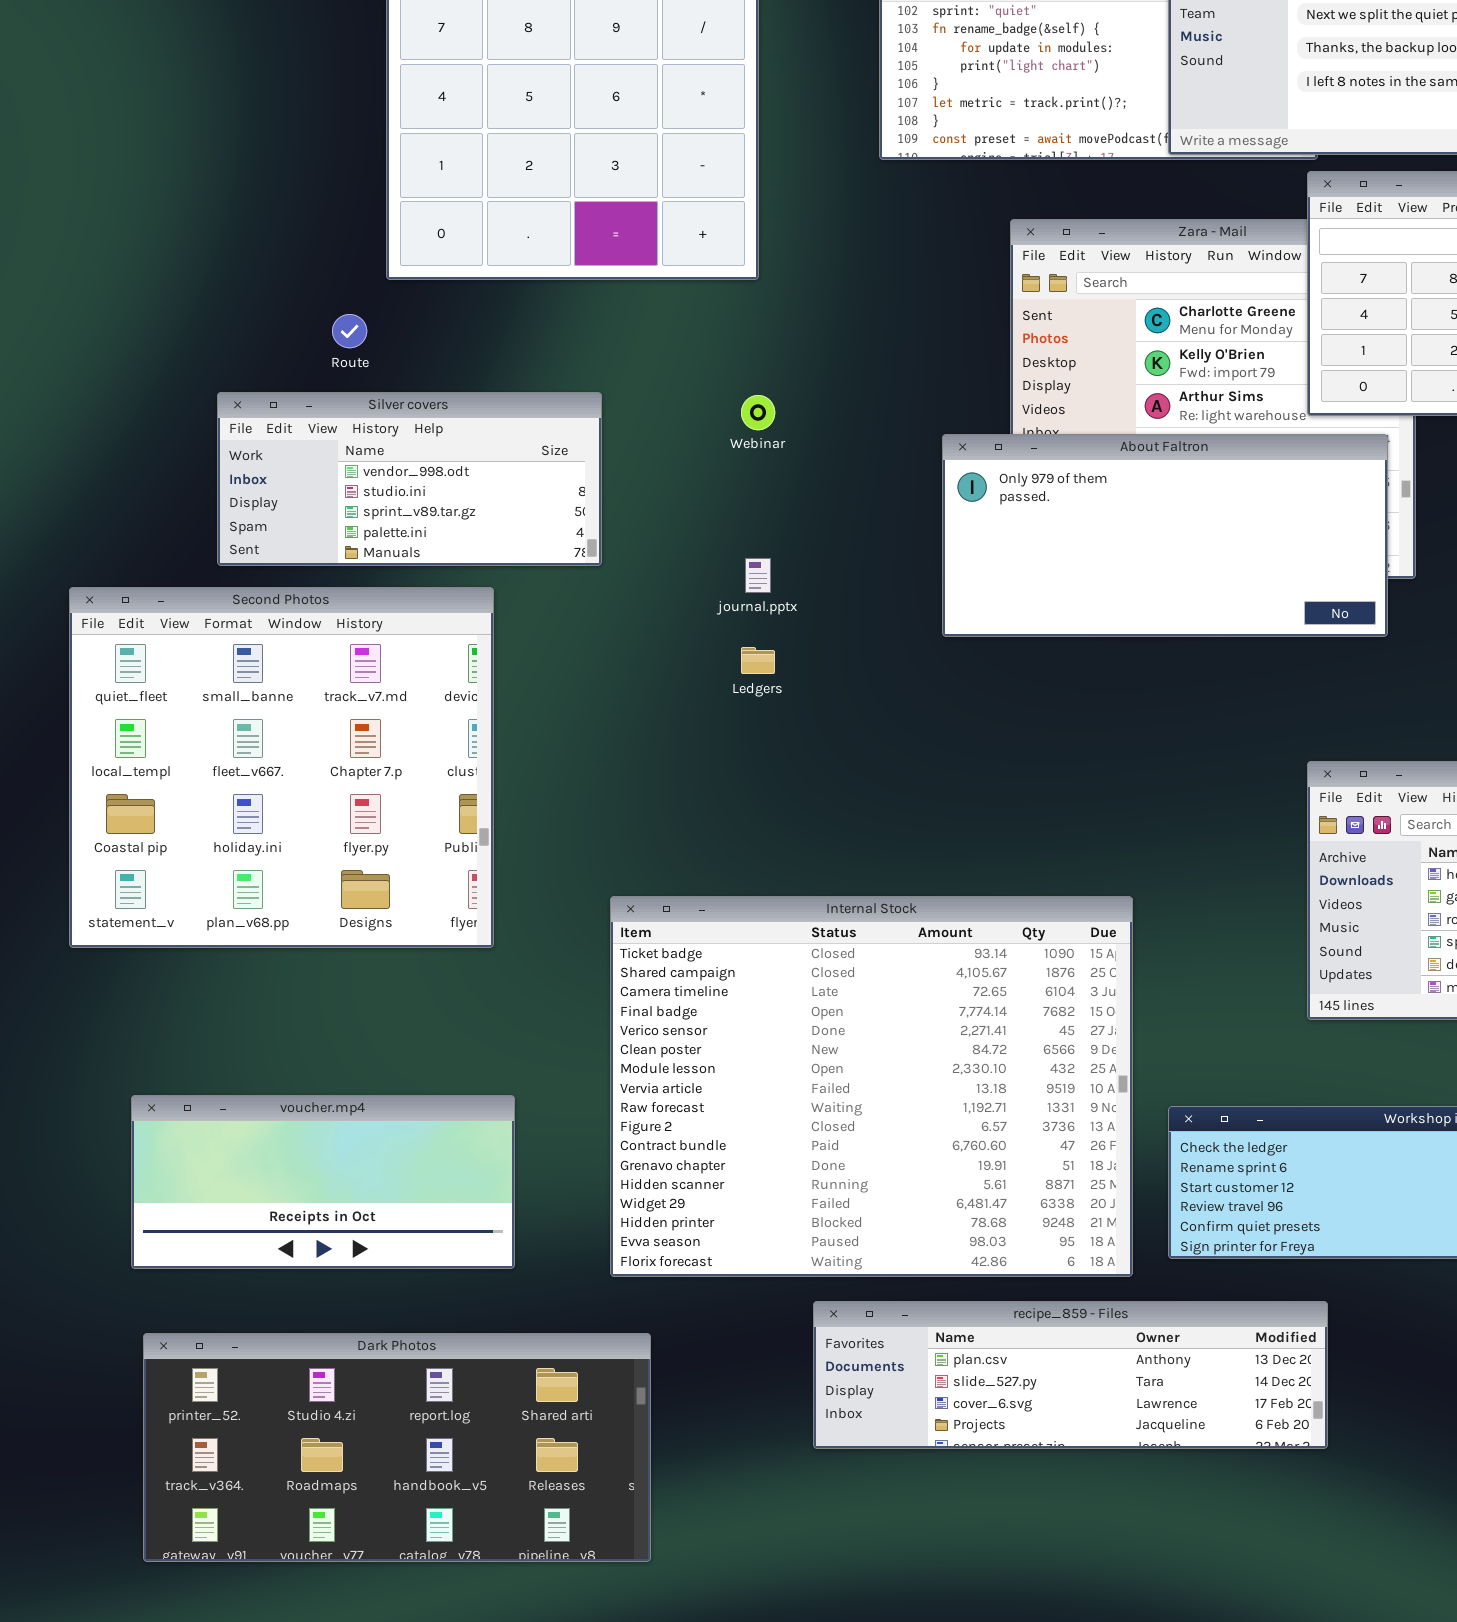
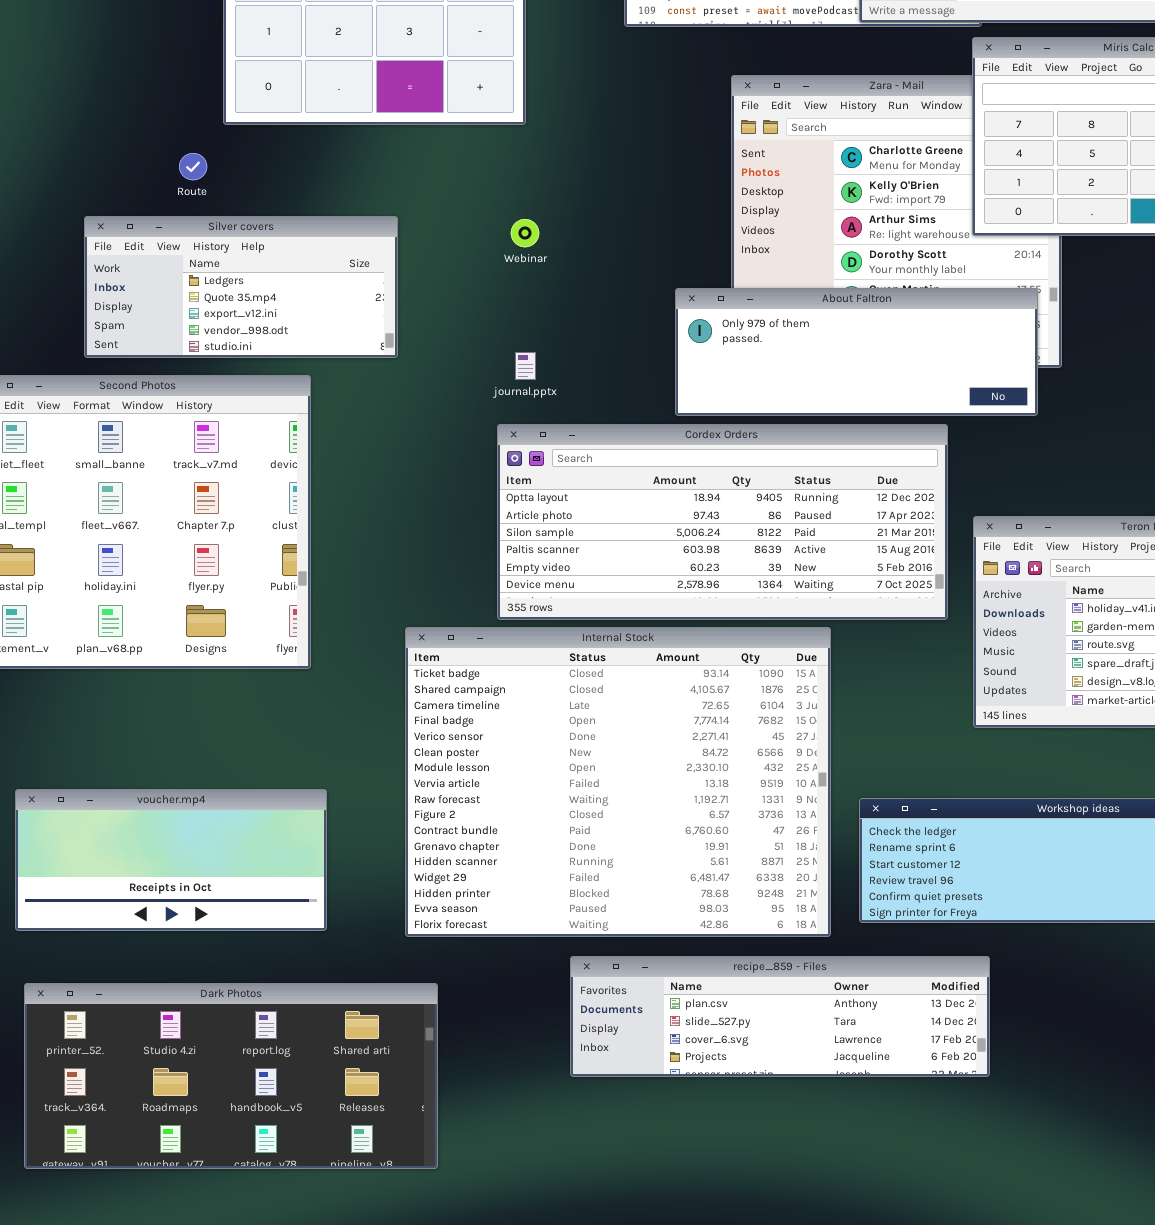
Silver covers: [217,392,602,566] -> [84,216,398,358], scrolled up 3 rows
About Faltron: [942,434,1388,637] -> [675,288,1038,416], resized
Cordex Orders: none -> [497,424,948,620], opened

